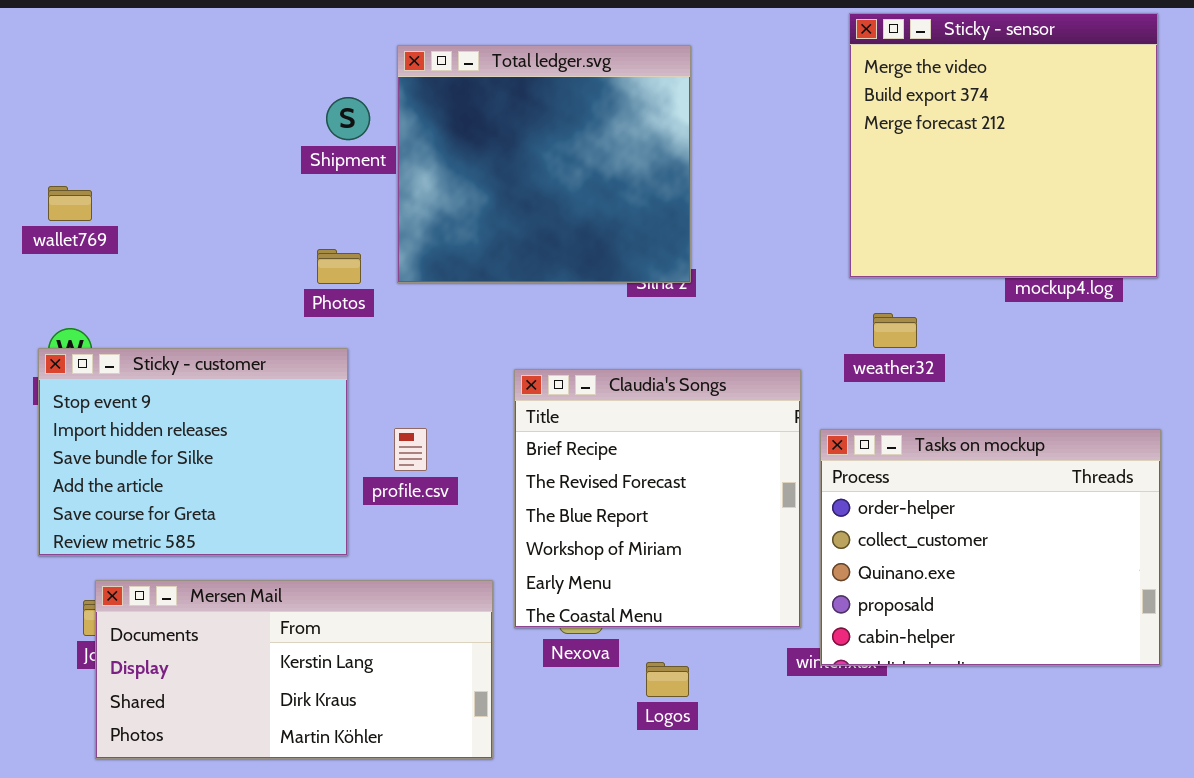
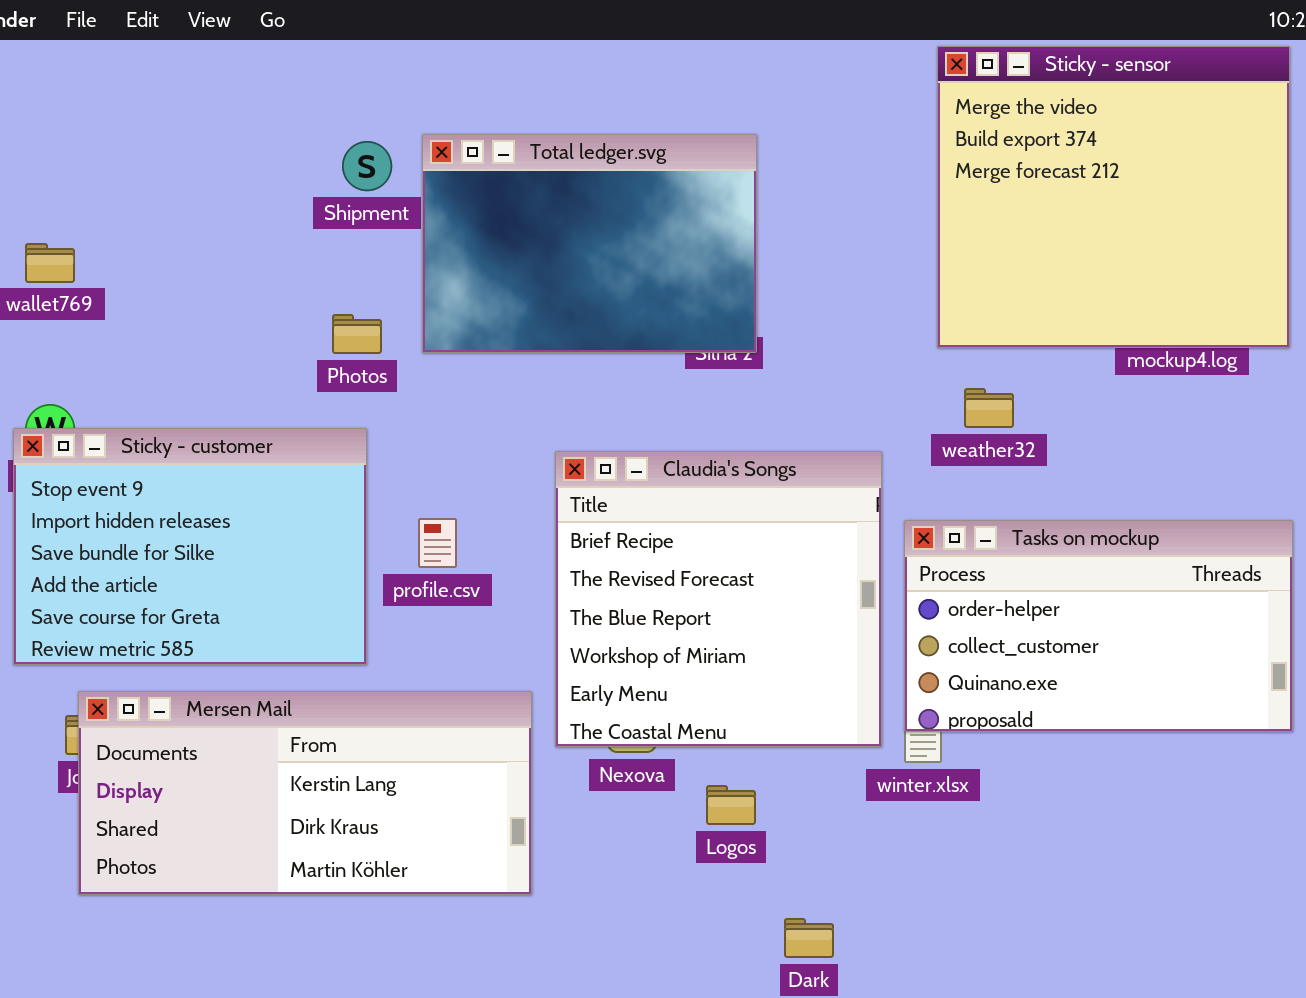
Total ledger.svg: [397,45,691,283] -> [422,134,757,353], resized
Tasks on mockup: [820,429,1161,666] -> [904,520,1293,732], resized

